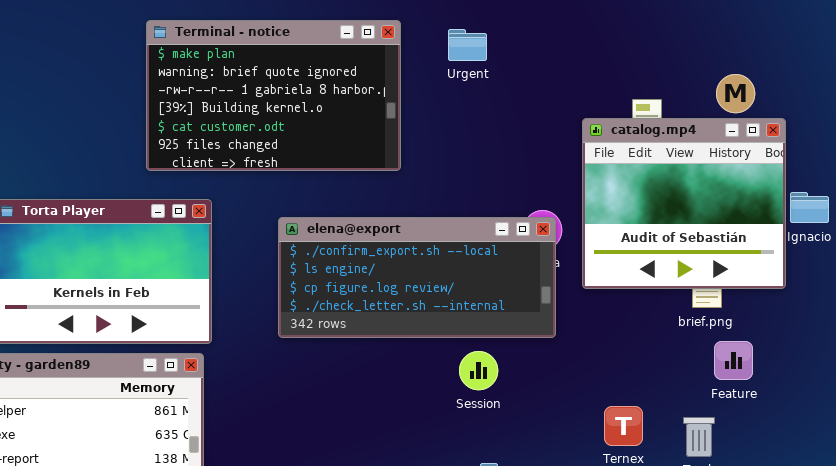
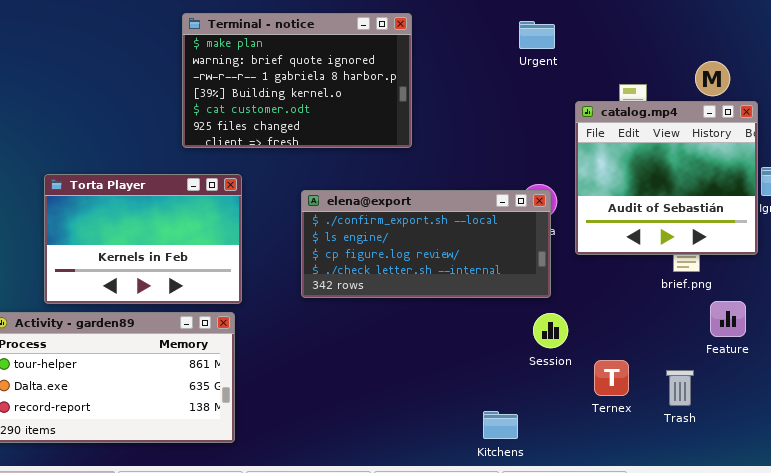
Urgent: [448,29,487,61] -> [519,21,555,49], moved
Feature: [714,341,753,380] -> [710,301,746,337], moved
Session: [459,351,498,390] -> [533,313,568,348], moved

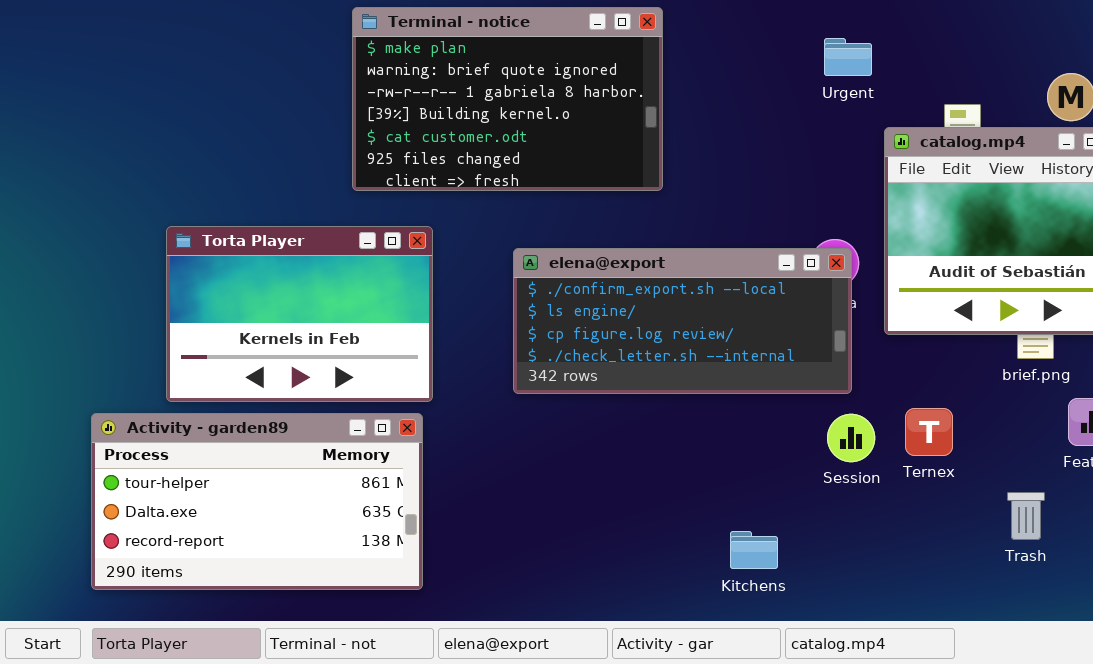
Urgent: [519,21,555,49] -> [824,38,872,76], moved
Ternex: [594,360,629,396] -> [905,408,953,456], moved
Kitchens: [483,411,518,439] -> [730,531,778,569], moved

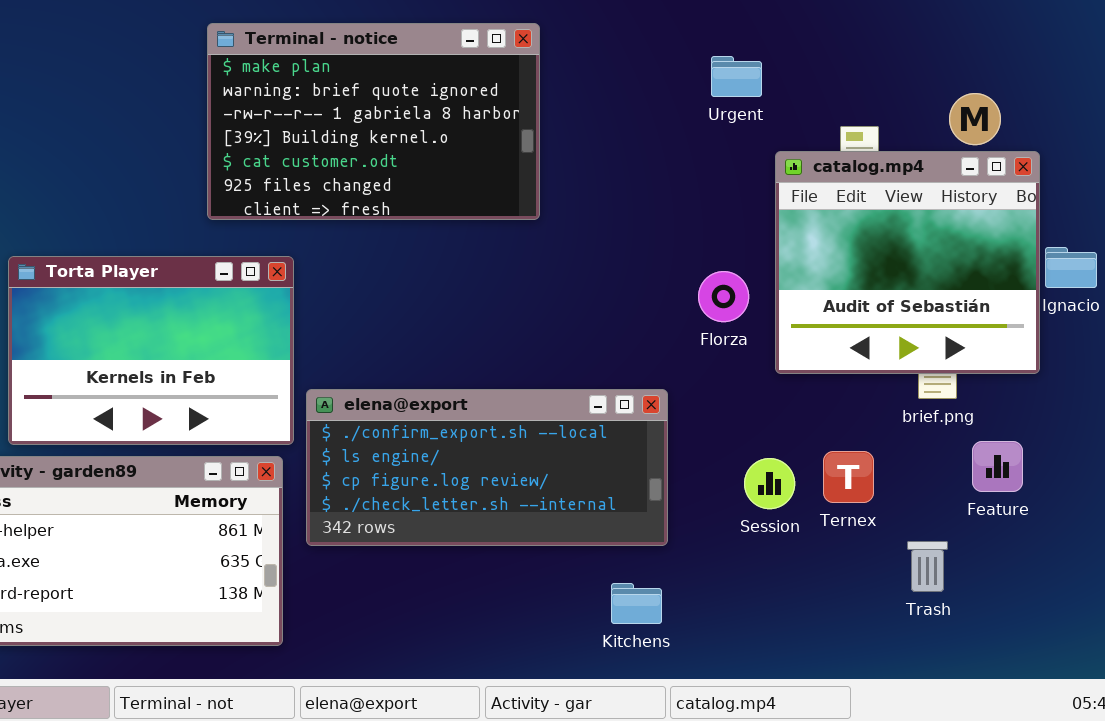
elena@export: [513,248,852,394] -> [306,389,668,546], moved
Ternex: [905,408,953,456] -> [823,451,874,503], moved
Session: [827,414,875,462] -> [744,458,795,509], moved

